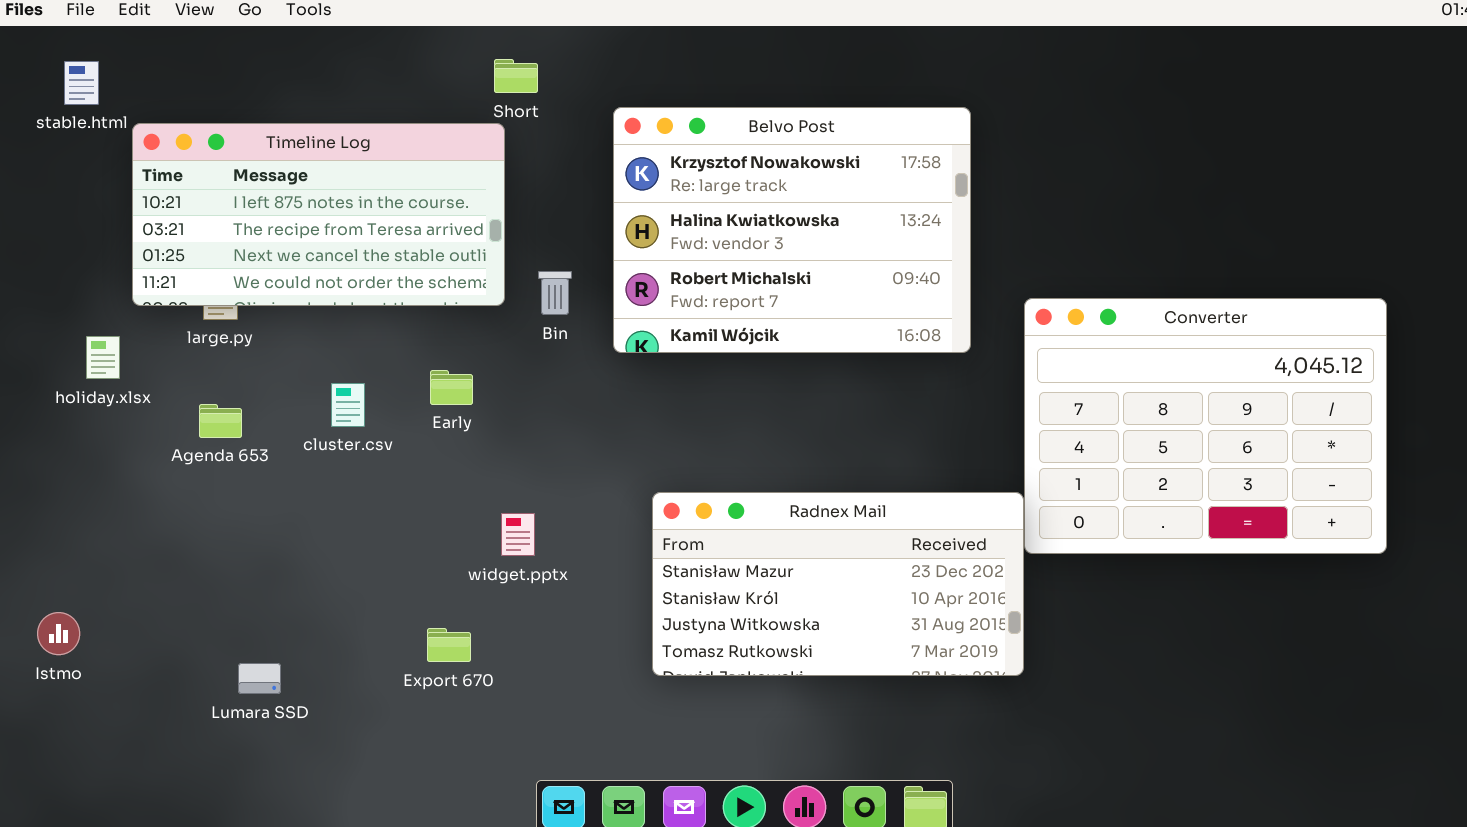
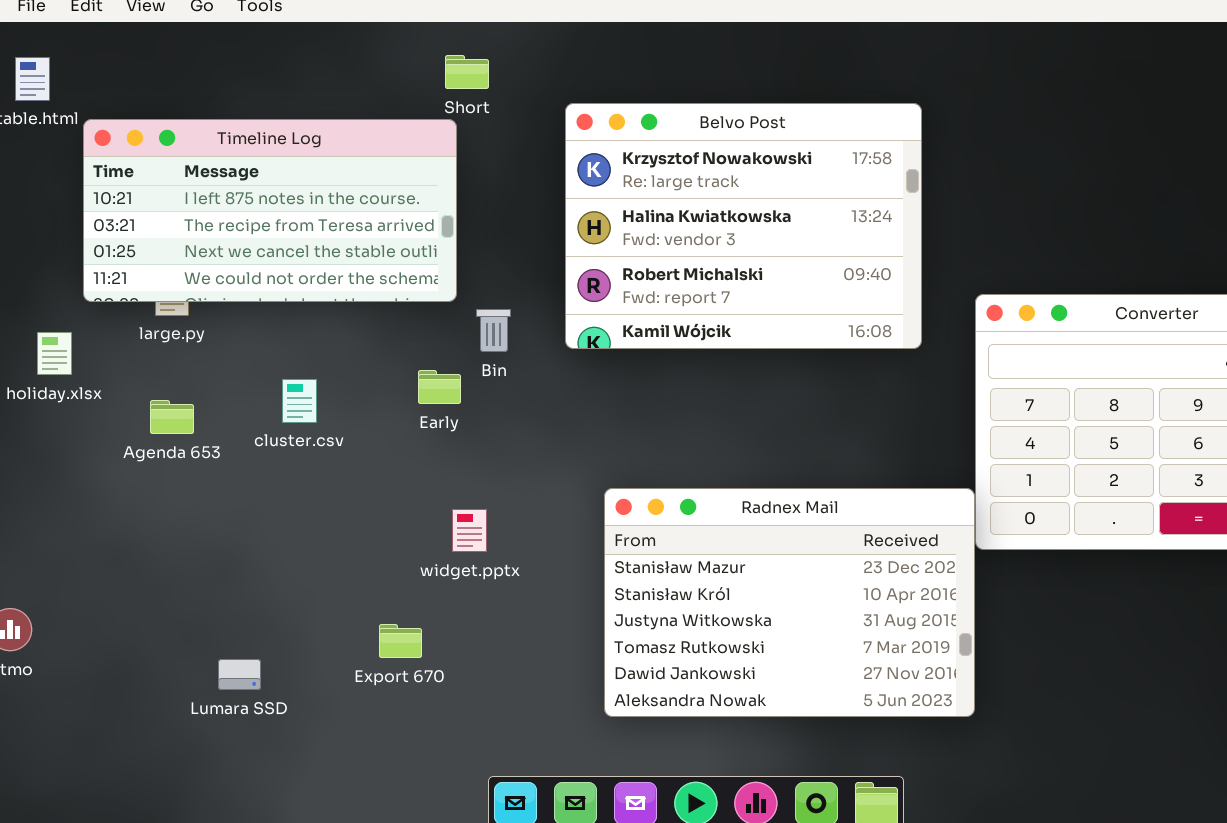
Bin: [538,271,572,315] -> [476,309,511,352], moved
Early: [430,370,473,405] -> [418,370,461,404], moved
Radnex Mail: [652,492,1024,676] -> [604,488,975,717], resized
Lumara SSD: [238,663,281,694] -> [218,659,261,690], moved

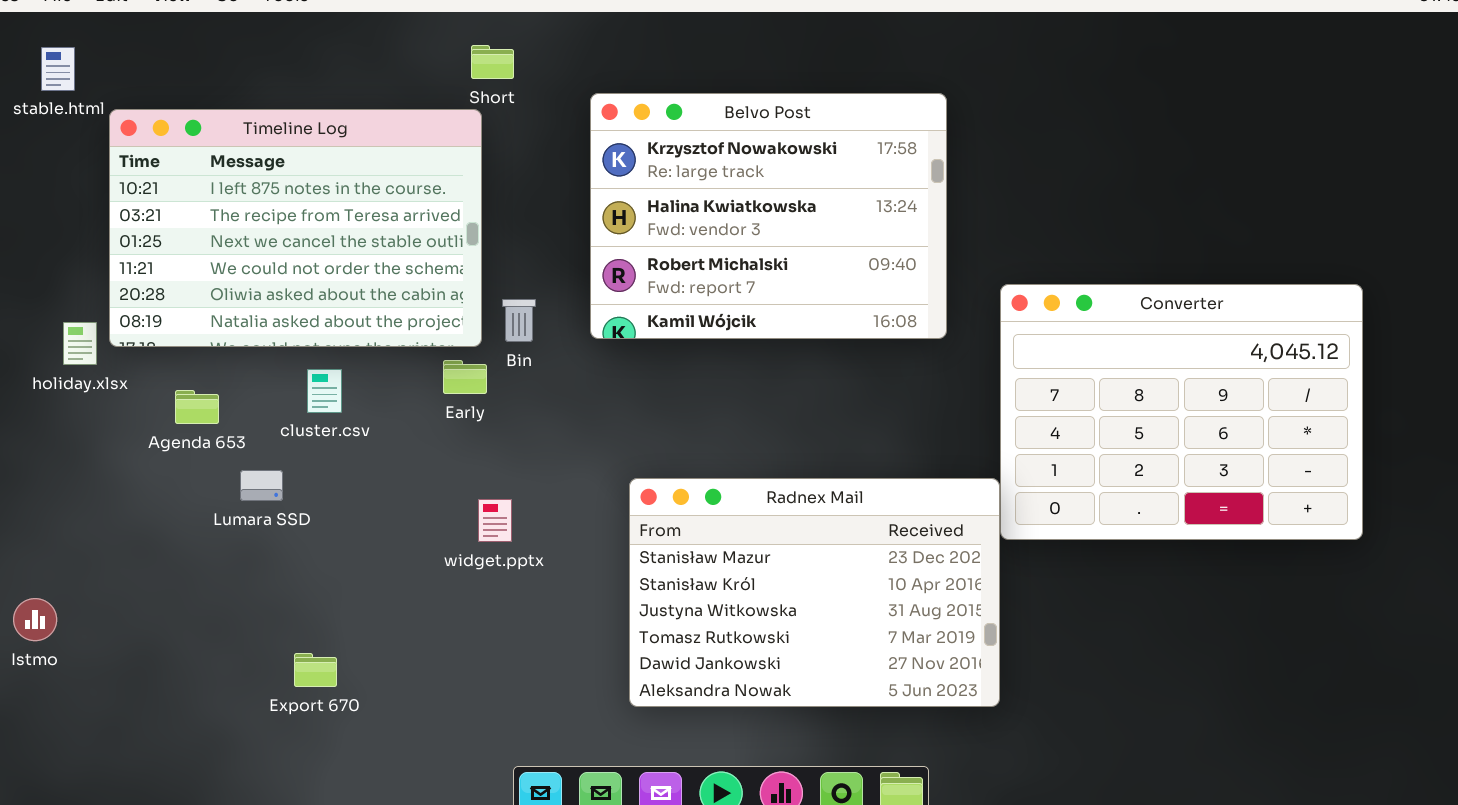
Timeline Log: [83,119,457,302] -> [109,109,482,347], resized
Export 670: [379,624,422,658] -> [294,653,337,687], moved
Lumara SSD: [218,659,261,690] -> [240,470,283,501], moved

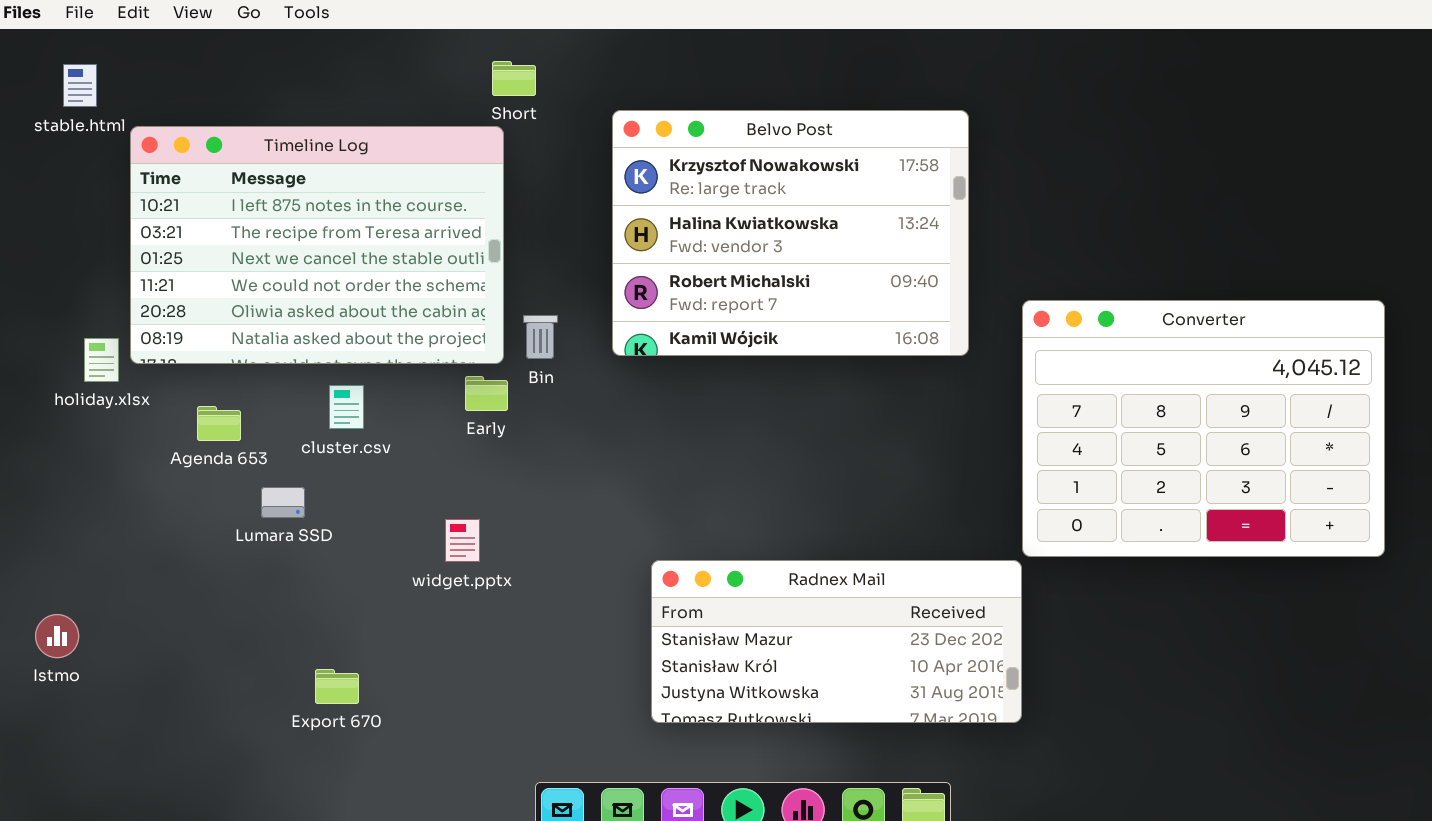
Radnex Mail: [629,478,1000,707] -> [651,560,1022,723], resized
widget.pptx: [478,499,512,542] -> [445,519,480,562], moved

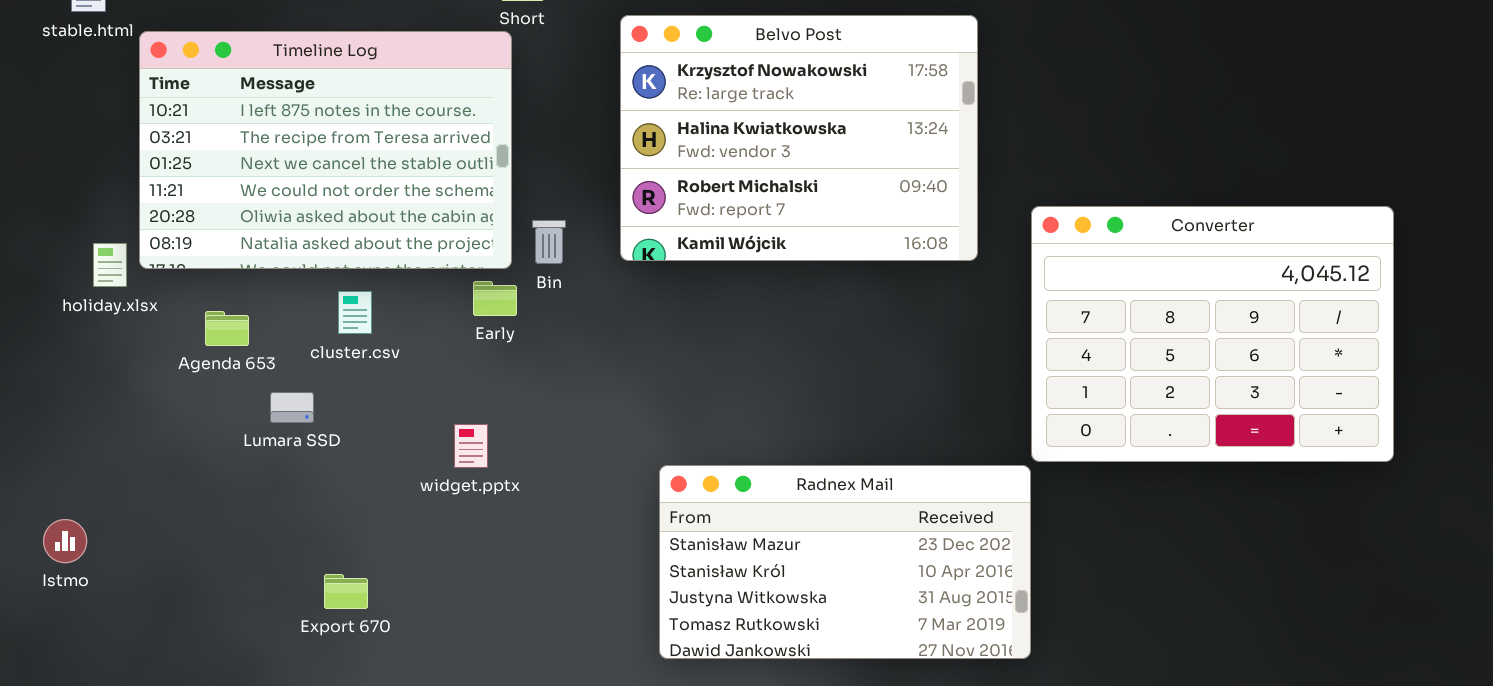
Radnex Mail: [651,560,1022,723] -> [659,465,1031,659], resized

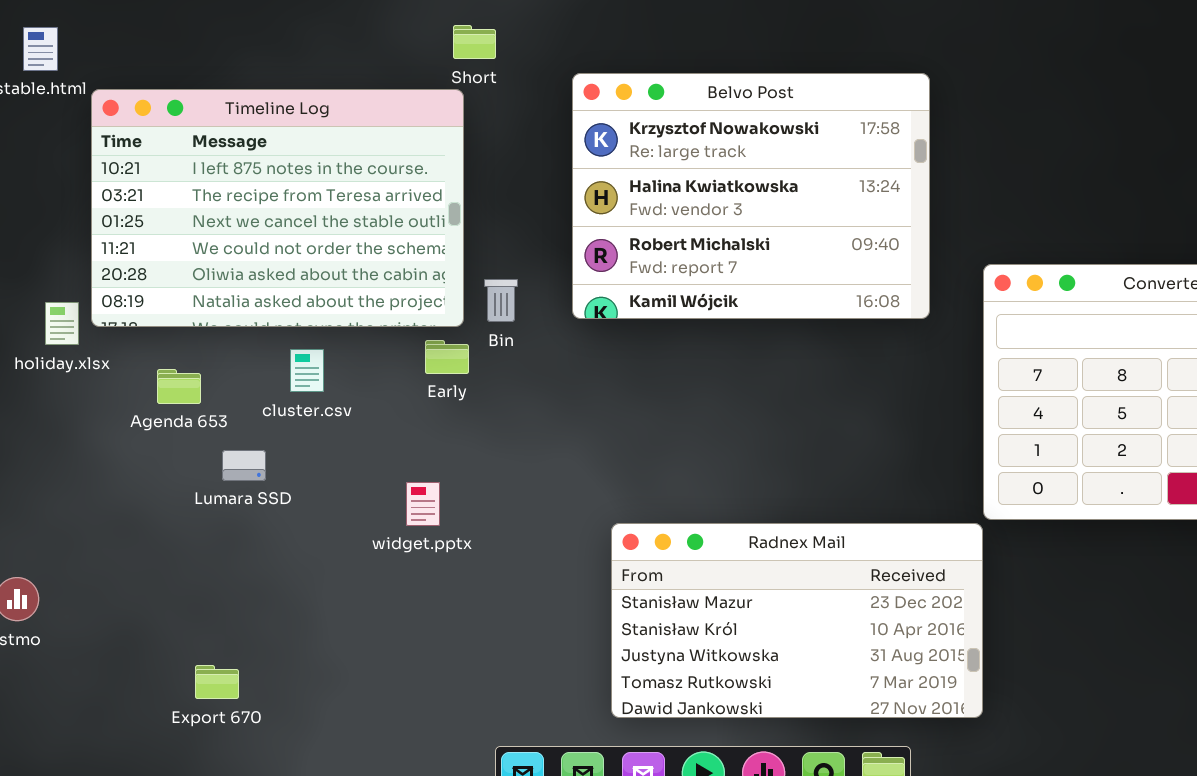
Export 670: [324,574,368,609] -> [195,665,239,699], moved

